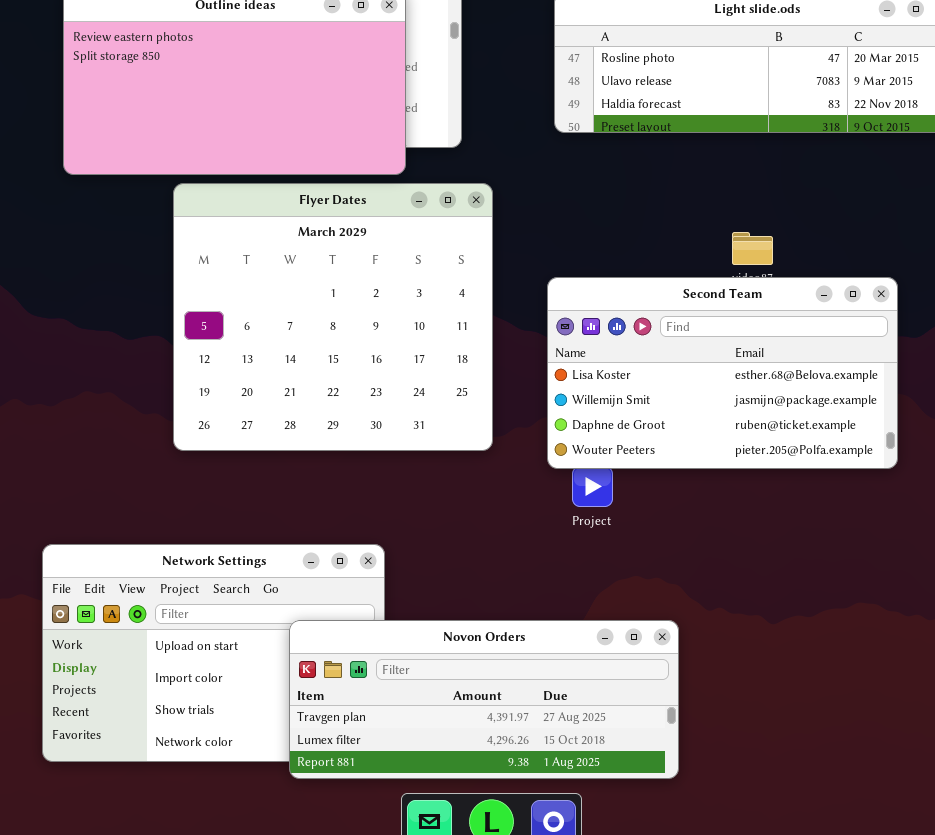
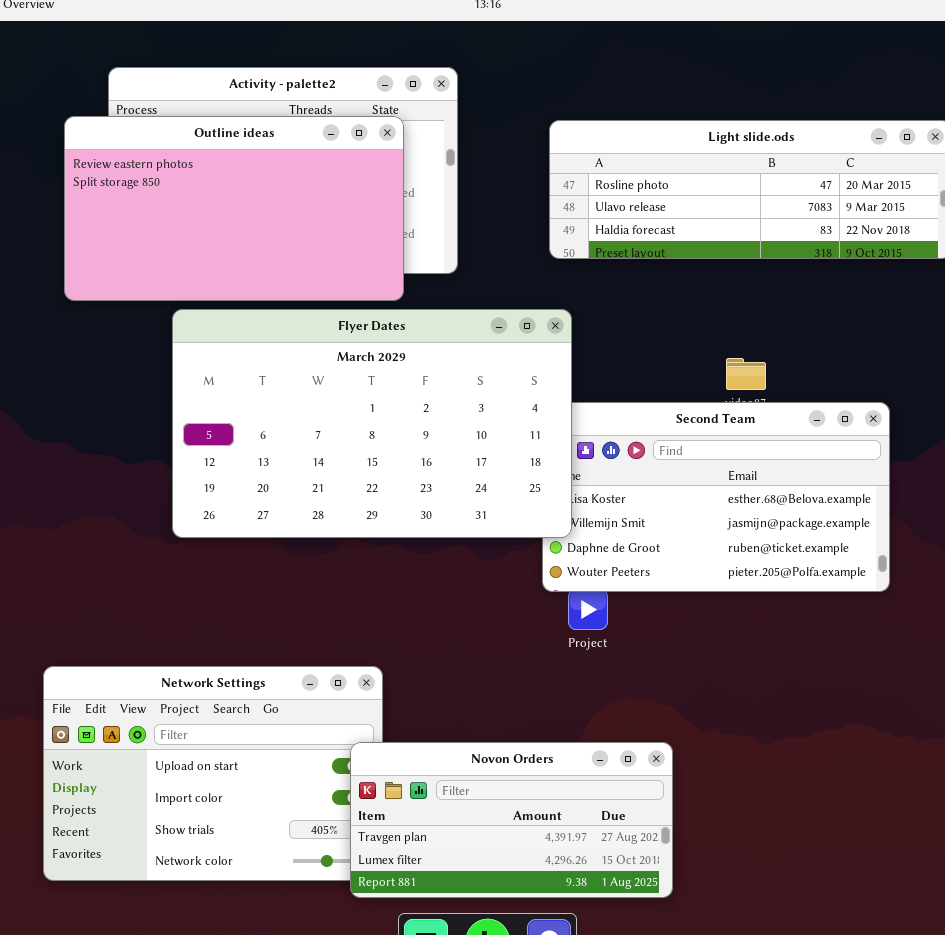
Flyer Dates: [173,183,493,451] -> [172,309,572,538], resized
Novon Orders: [289,620,679,779] -> [350,742,673,898], resized

